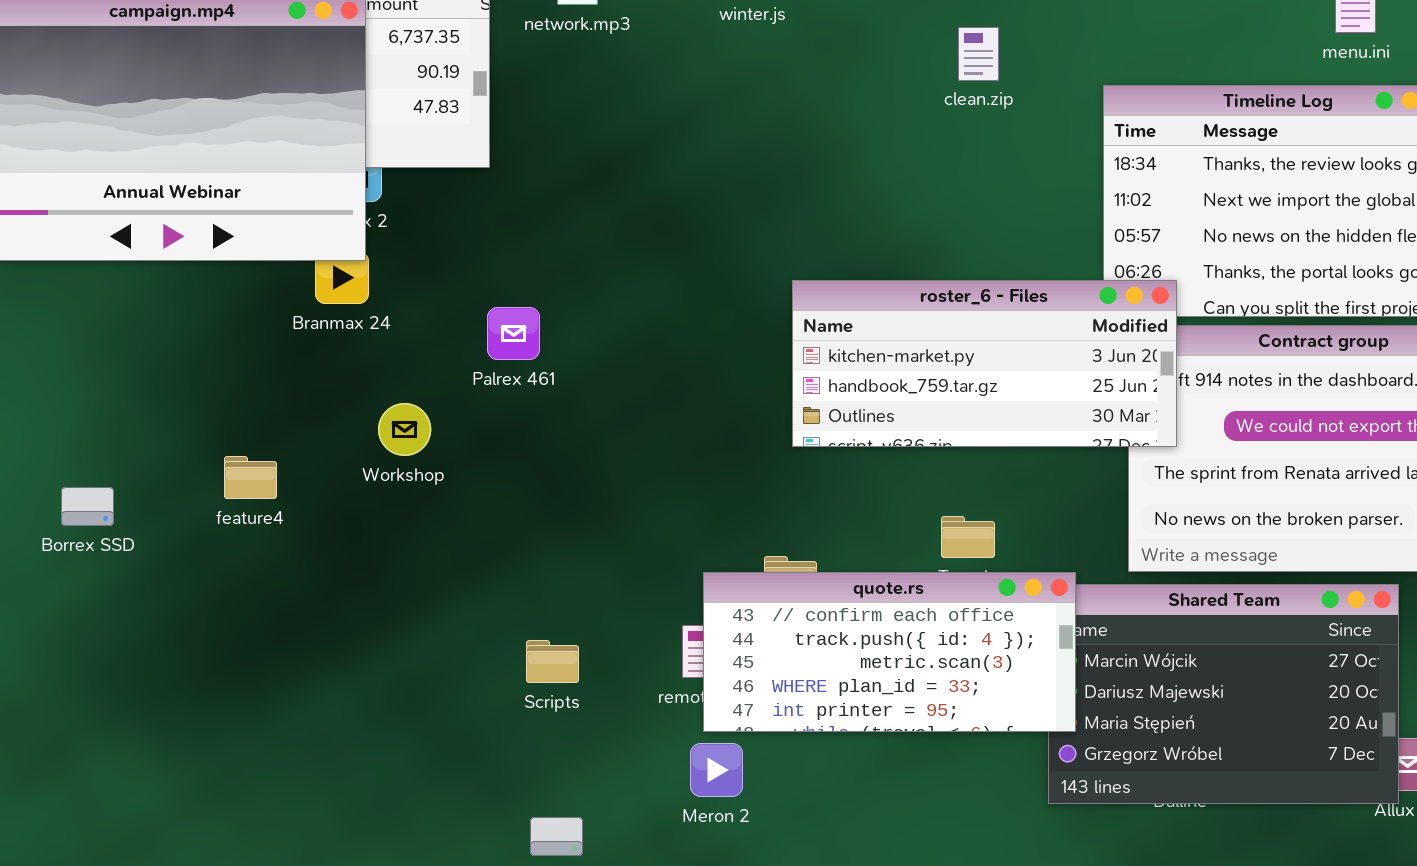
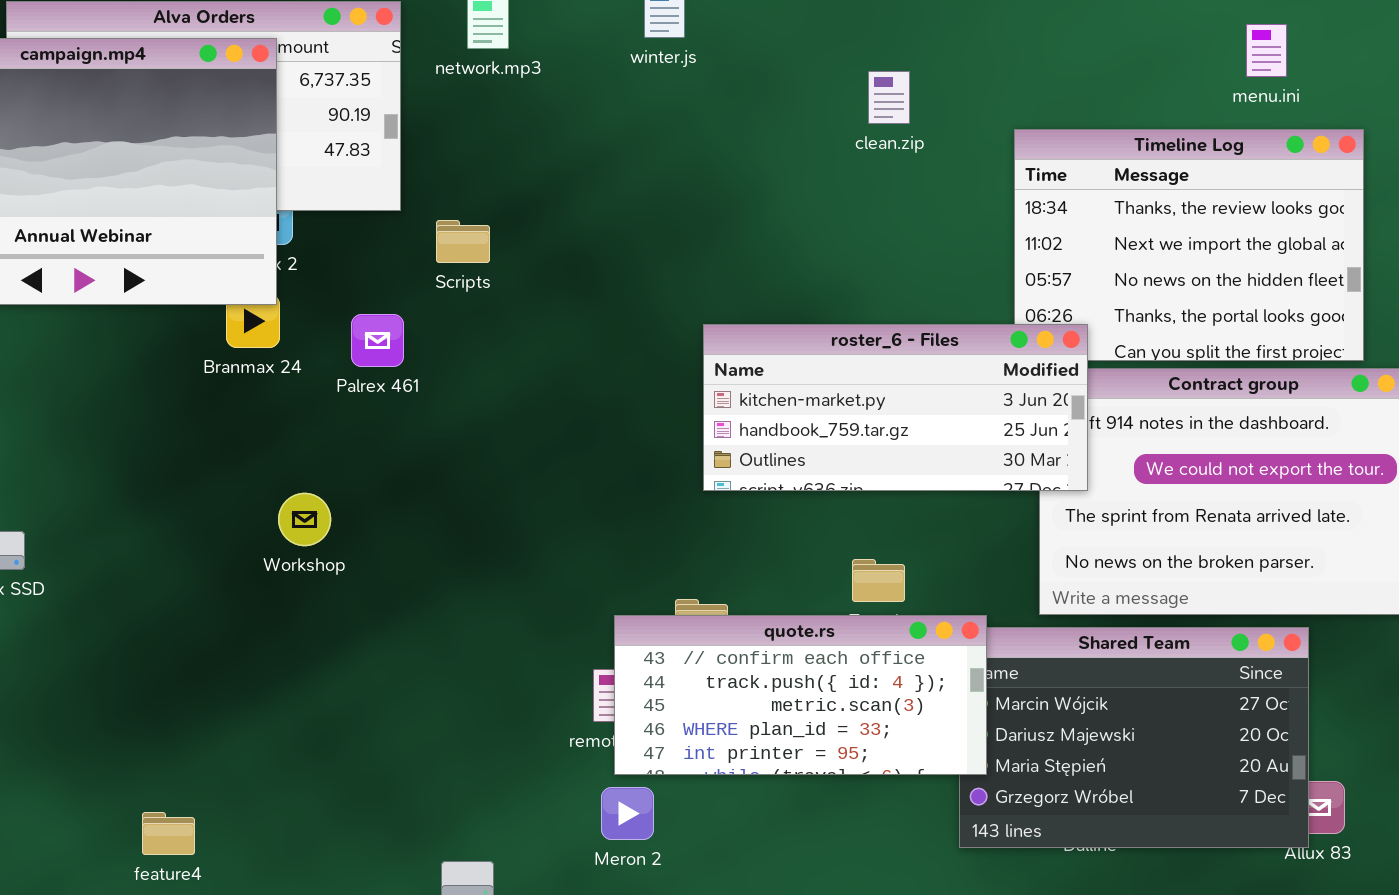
Palrex 461: [487,307,540,360] -> [351,314,404,367], moved
Workshop: [378,403,431,456] -> [278,493,331,546], moved
feature4: [224,456,277,499] -> [142,812,195,855], moved
Scripts: [526,640,579,683] -> [436,220,490,263], moved

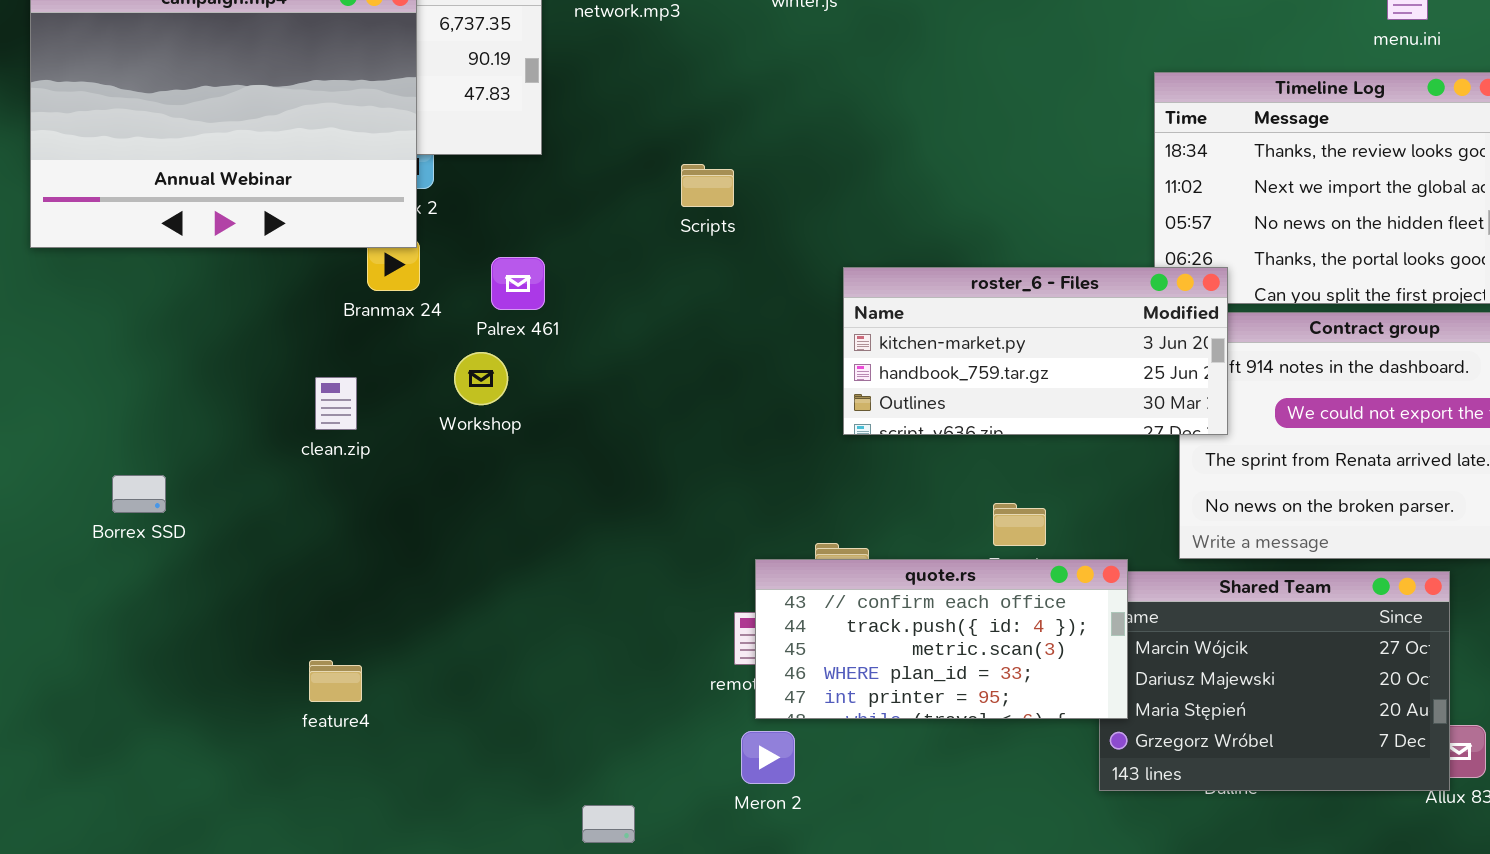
clean.zip: [868,71,910,124] -> [315,377,357,430], moved
Scripts: [436,220,490,263] -> [681,164,734,207], moved
Workshop: [278,493,331,546] -> [454,352,508,405], moved
feature4: [142,812,195,855] -> [309,660,362,702], moved

